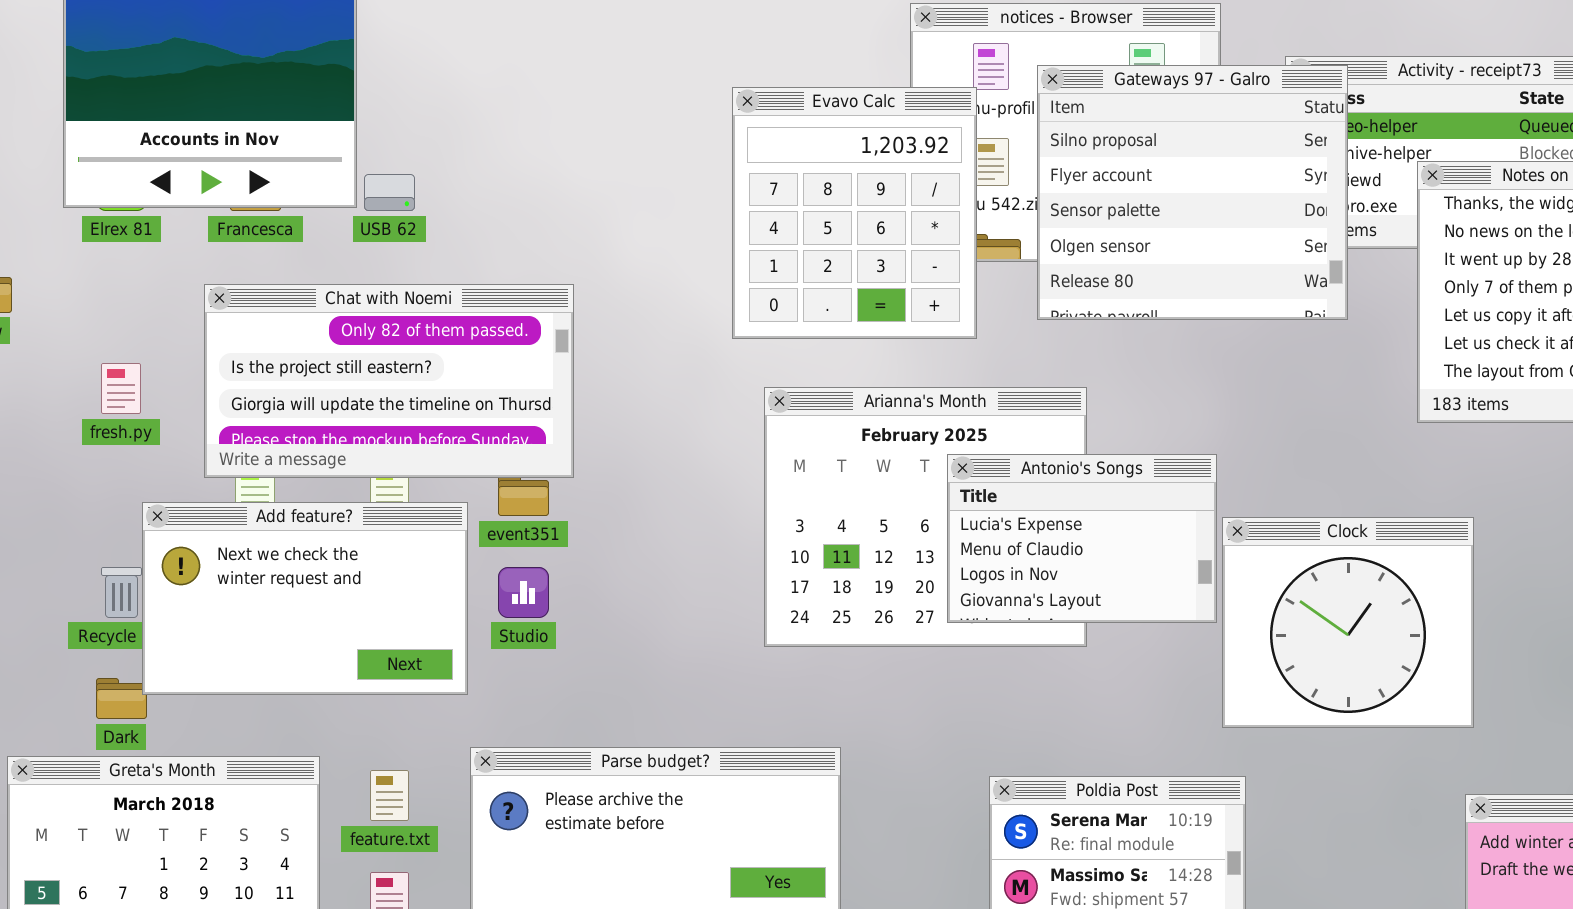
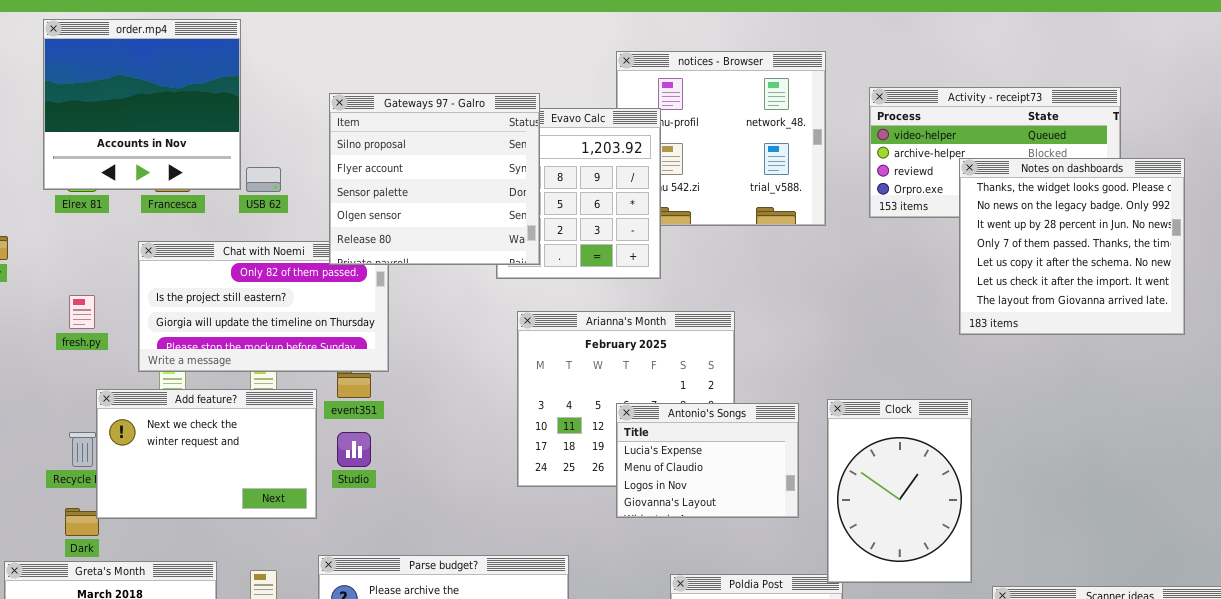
Gateways 97 - Galro: [1037,65,1348,320] -> [329,93,540,265], moved
Antonio's Songs: [947,454,1217,623] -> [616,403,799,518], moved
Clock: [1222,517,1474,728] -> [827,399,972,583], resized

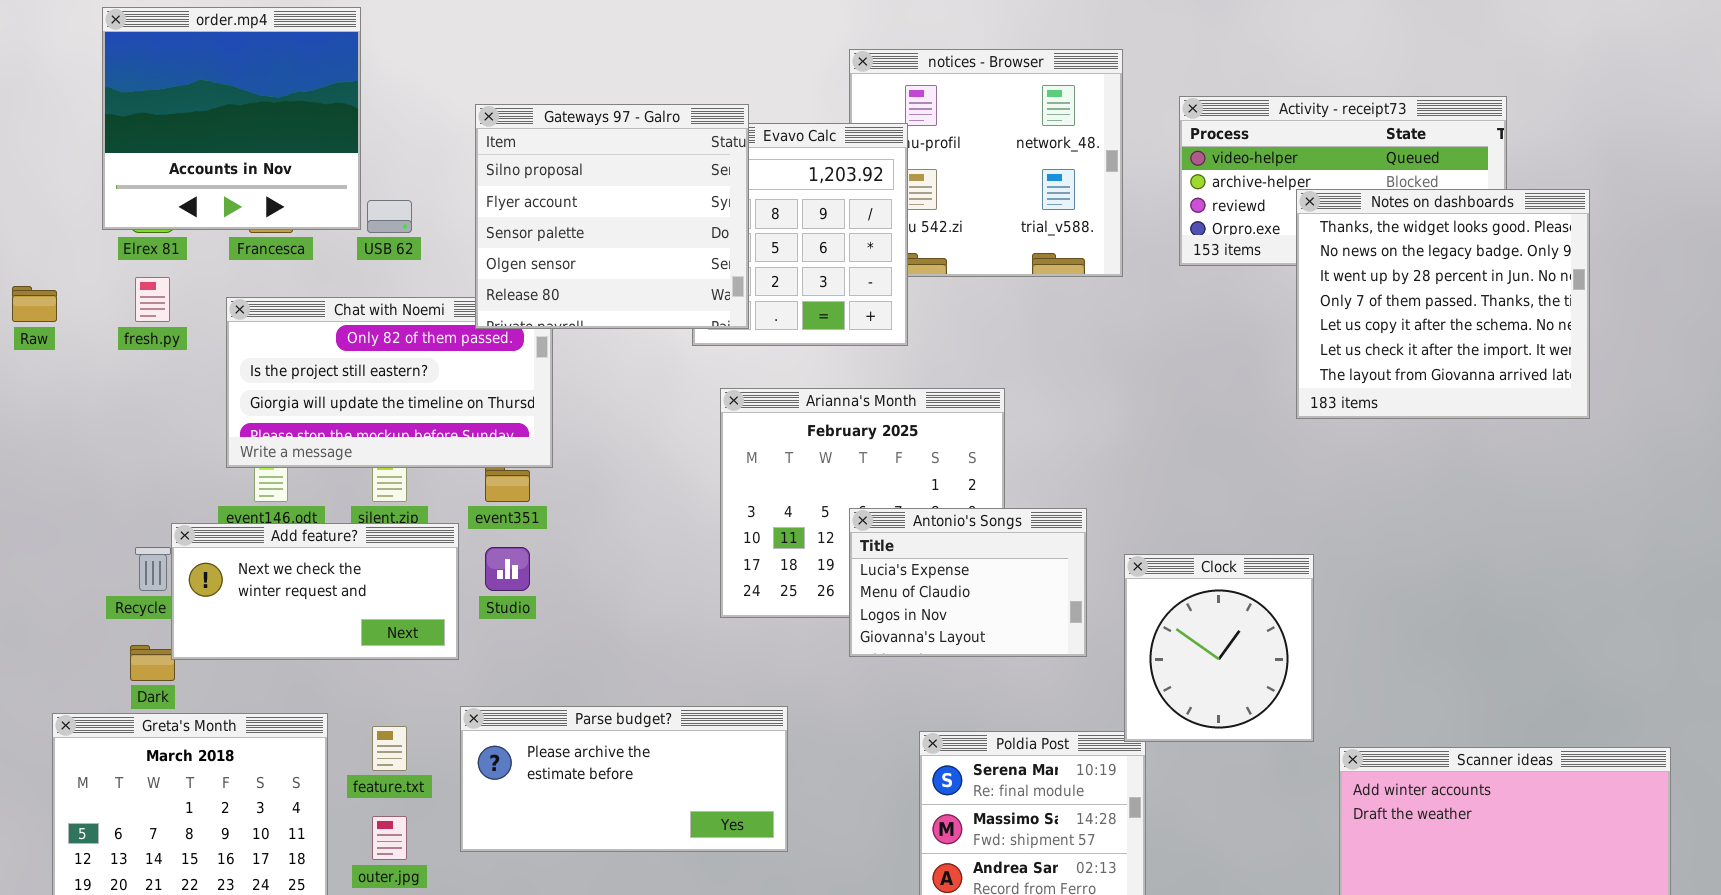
fresh.py: [69,295,95,329] -> [135,277,170,322], moved
Add feature?: [96,389,317,519] -> [171,523,459,660], resized
Clock: [827,399,972,583] -> [1124,554,1314,742], resized

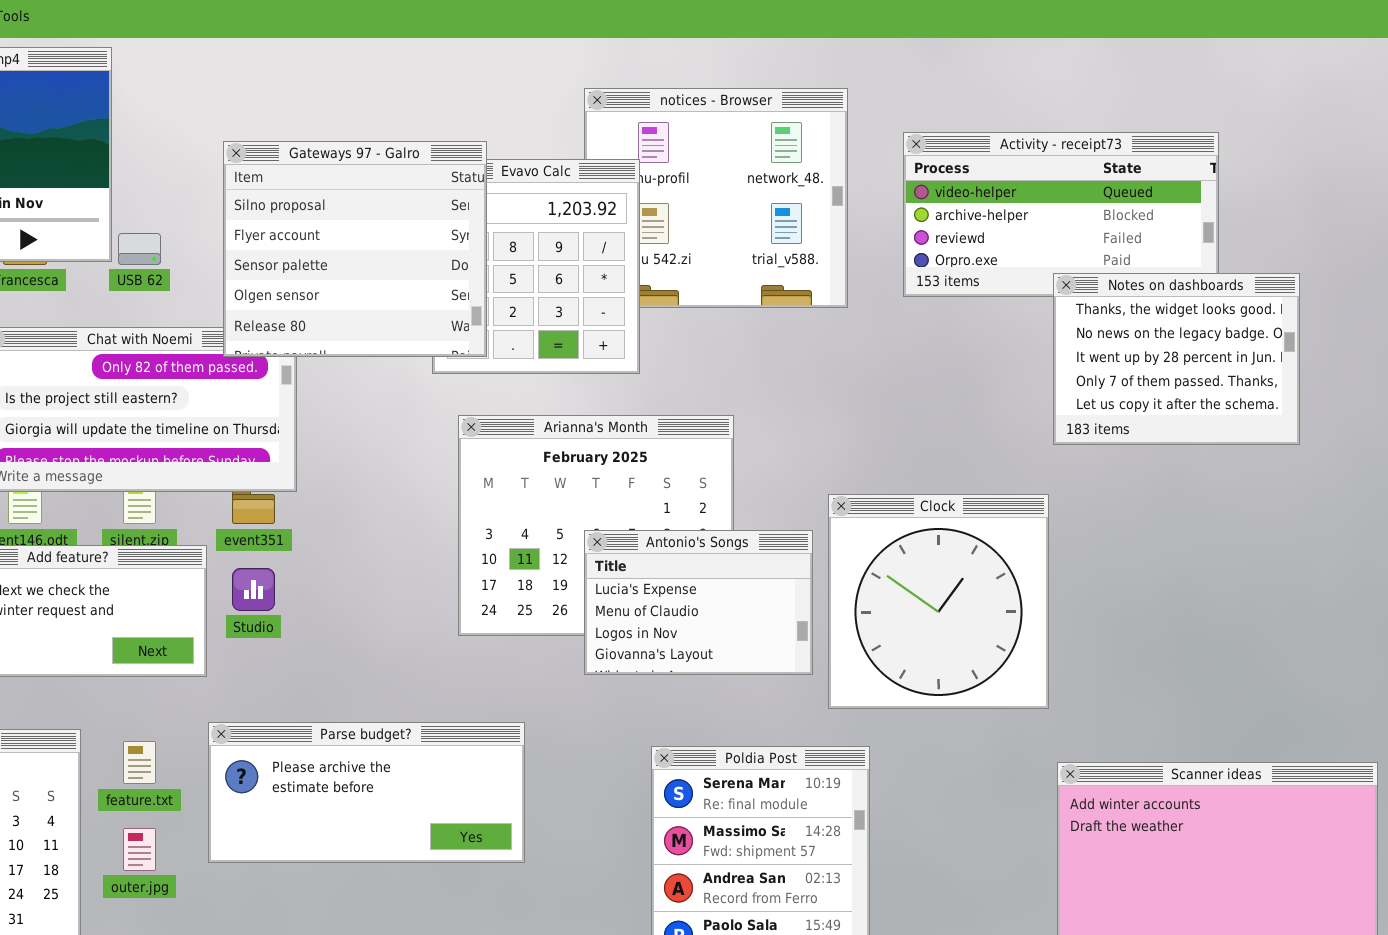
Notes on dashboards: [1296,189,1590,419] -> [1053,273,1300,445], resized
Clock: [1124,554,1314,742] -> [828,494,1049,709], moved, resized

